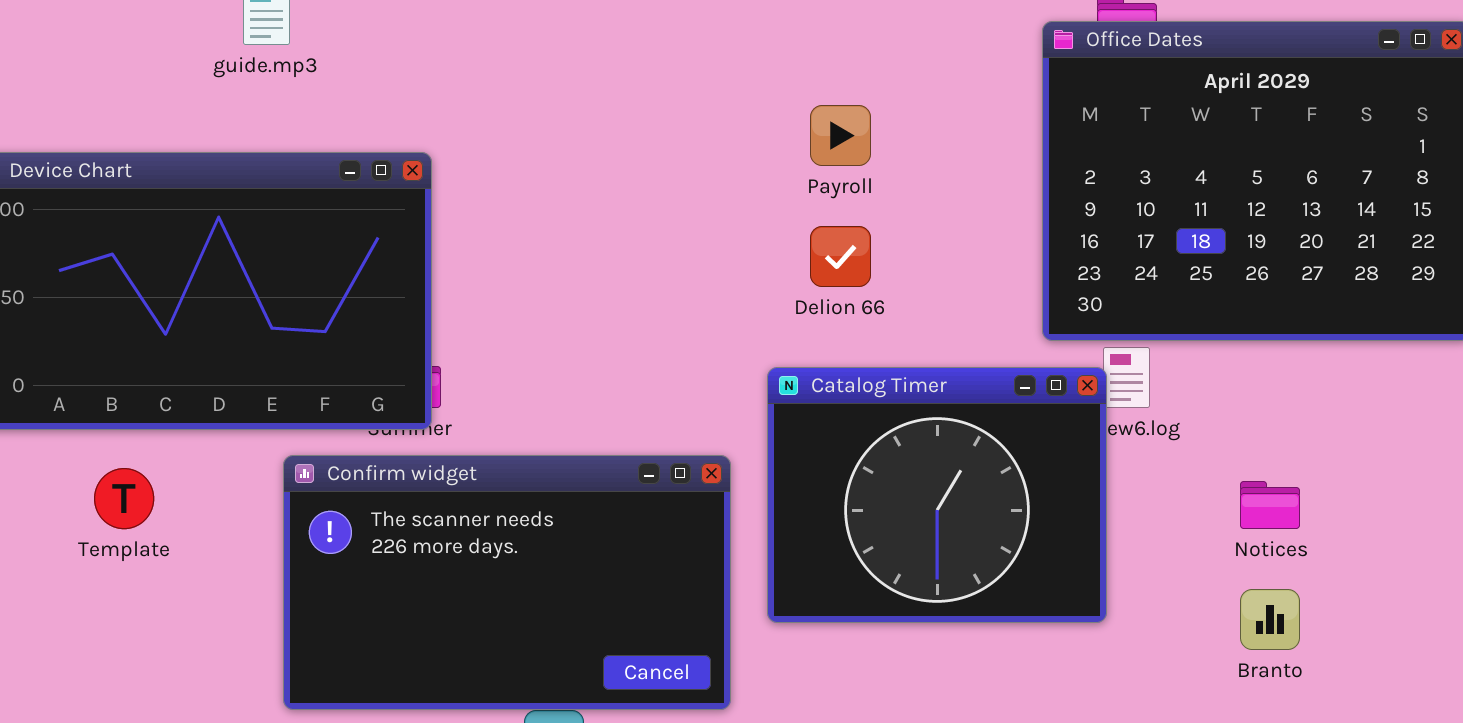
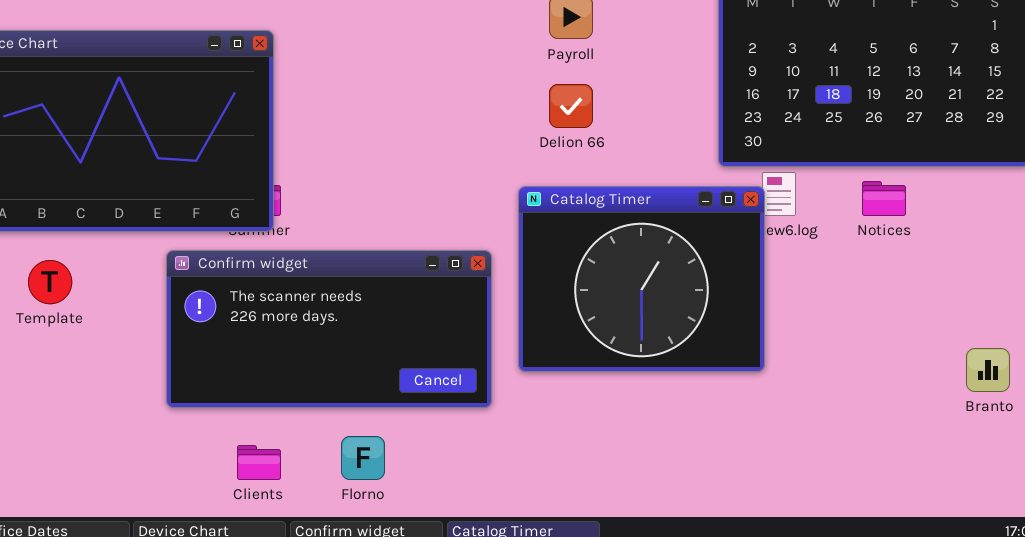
Confirm widget: [283,455,731,710] -> [166,250,492,408], resized
Notices: [1240,481,1300,529] -> [862,181,906,216], moved
Branto: [1240,589,1300,650] -> [966,348,1010,392], moved

